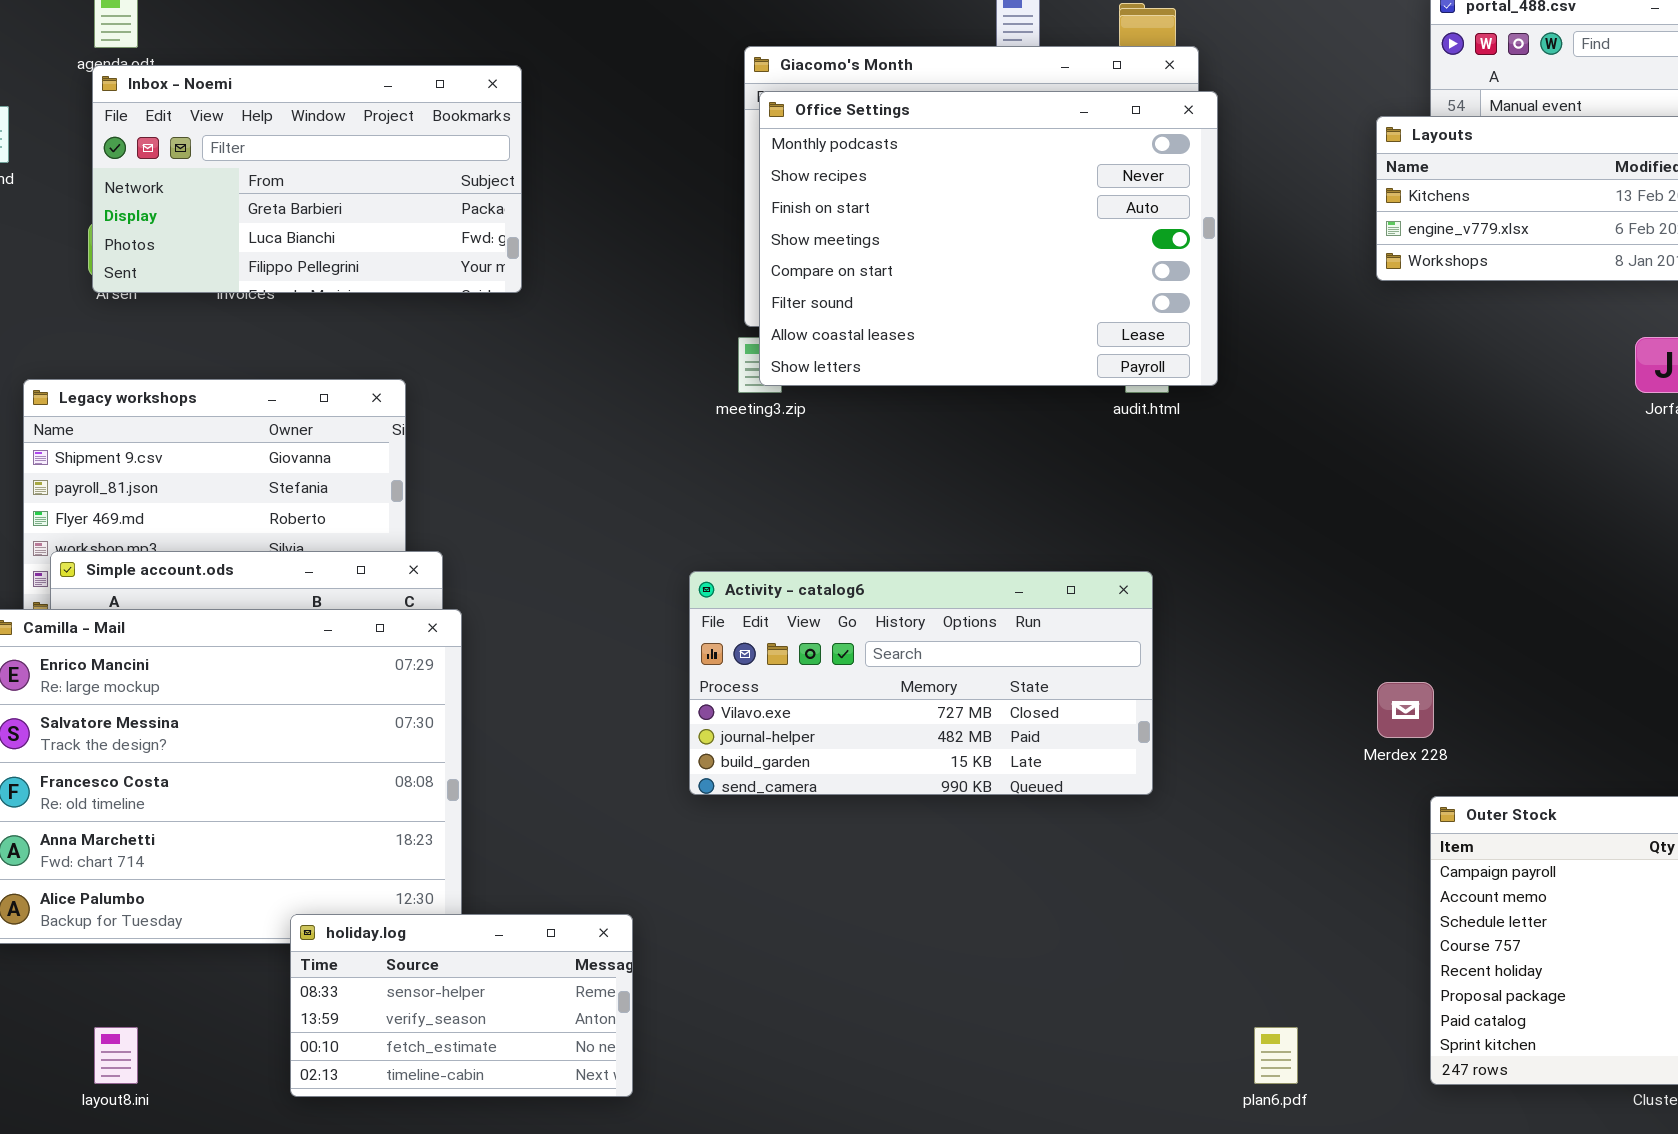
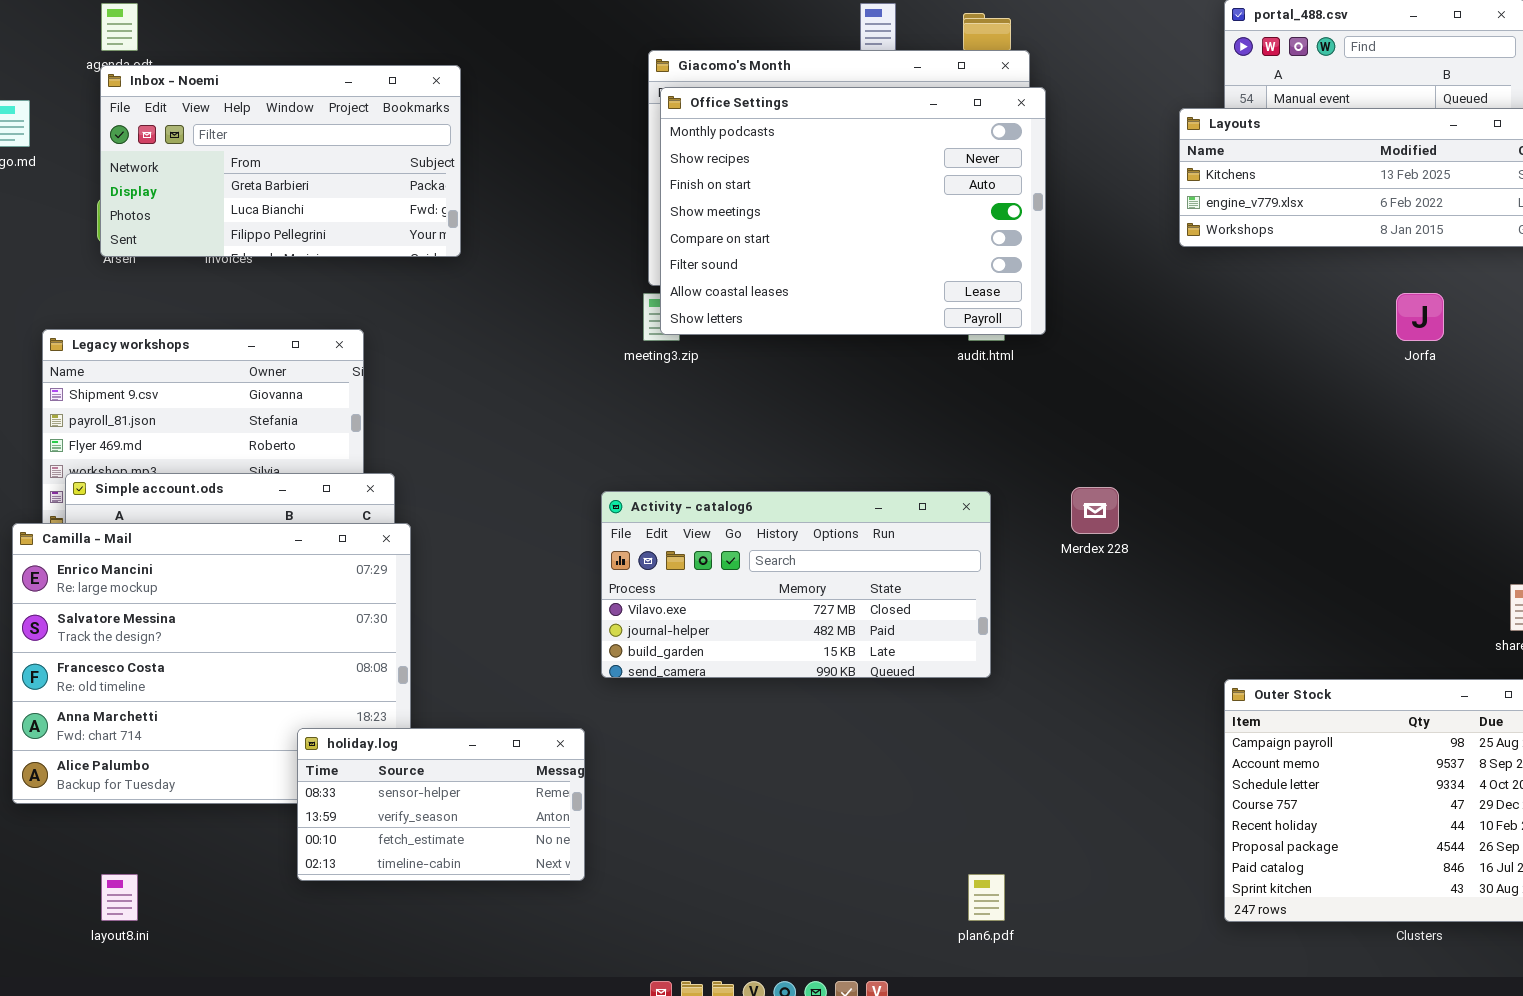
Merdex 228: [1377,682,1434,738] -> [1071,487,1119,534], moved
holiday.log: [290,914,633,1097] -> [297,728,585,881], moved
plan6.pdf: [1254,1027,1298,1084] -> [968,874,1005,921], moved

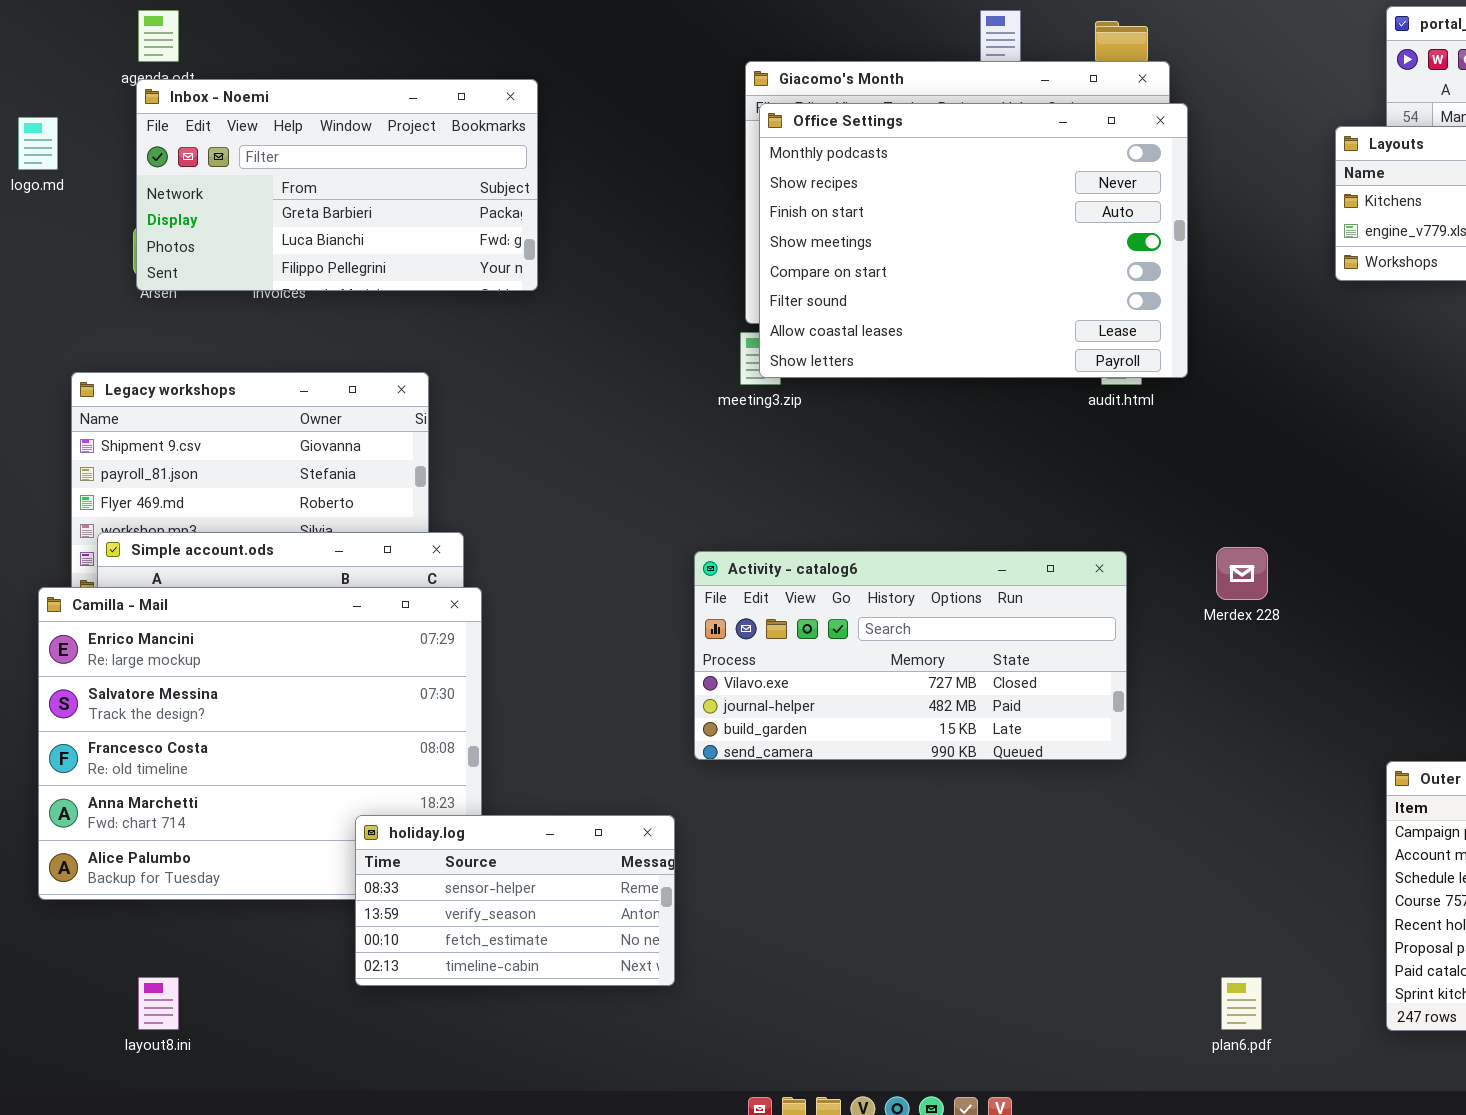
plan6.pdf: [968,874,1005,921] -> [1221,977,1262,1030], moved

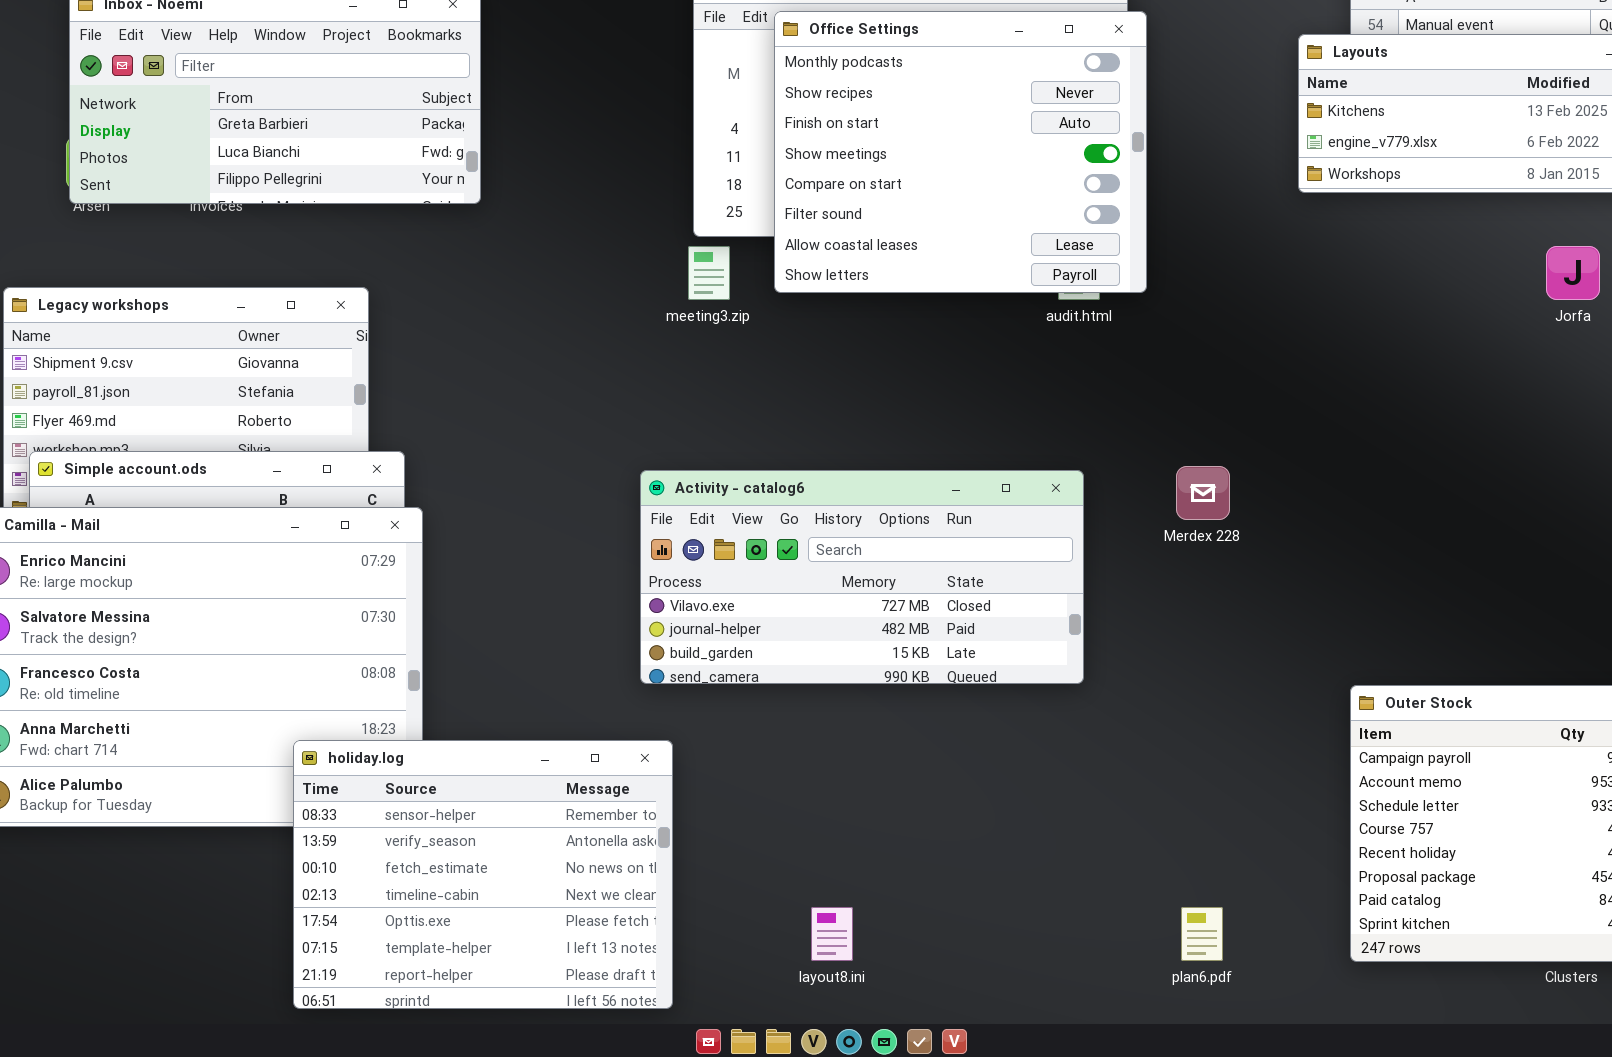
Office Settings: [759,103,1188,378] -> [774,11,1147,293], resized
holiday.log: [355,815,675,986] -> [293,740,673,1009], resized
layout8.ini: [138,977,179,1030] -> [811,907,853,961], moved

